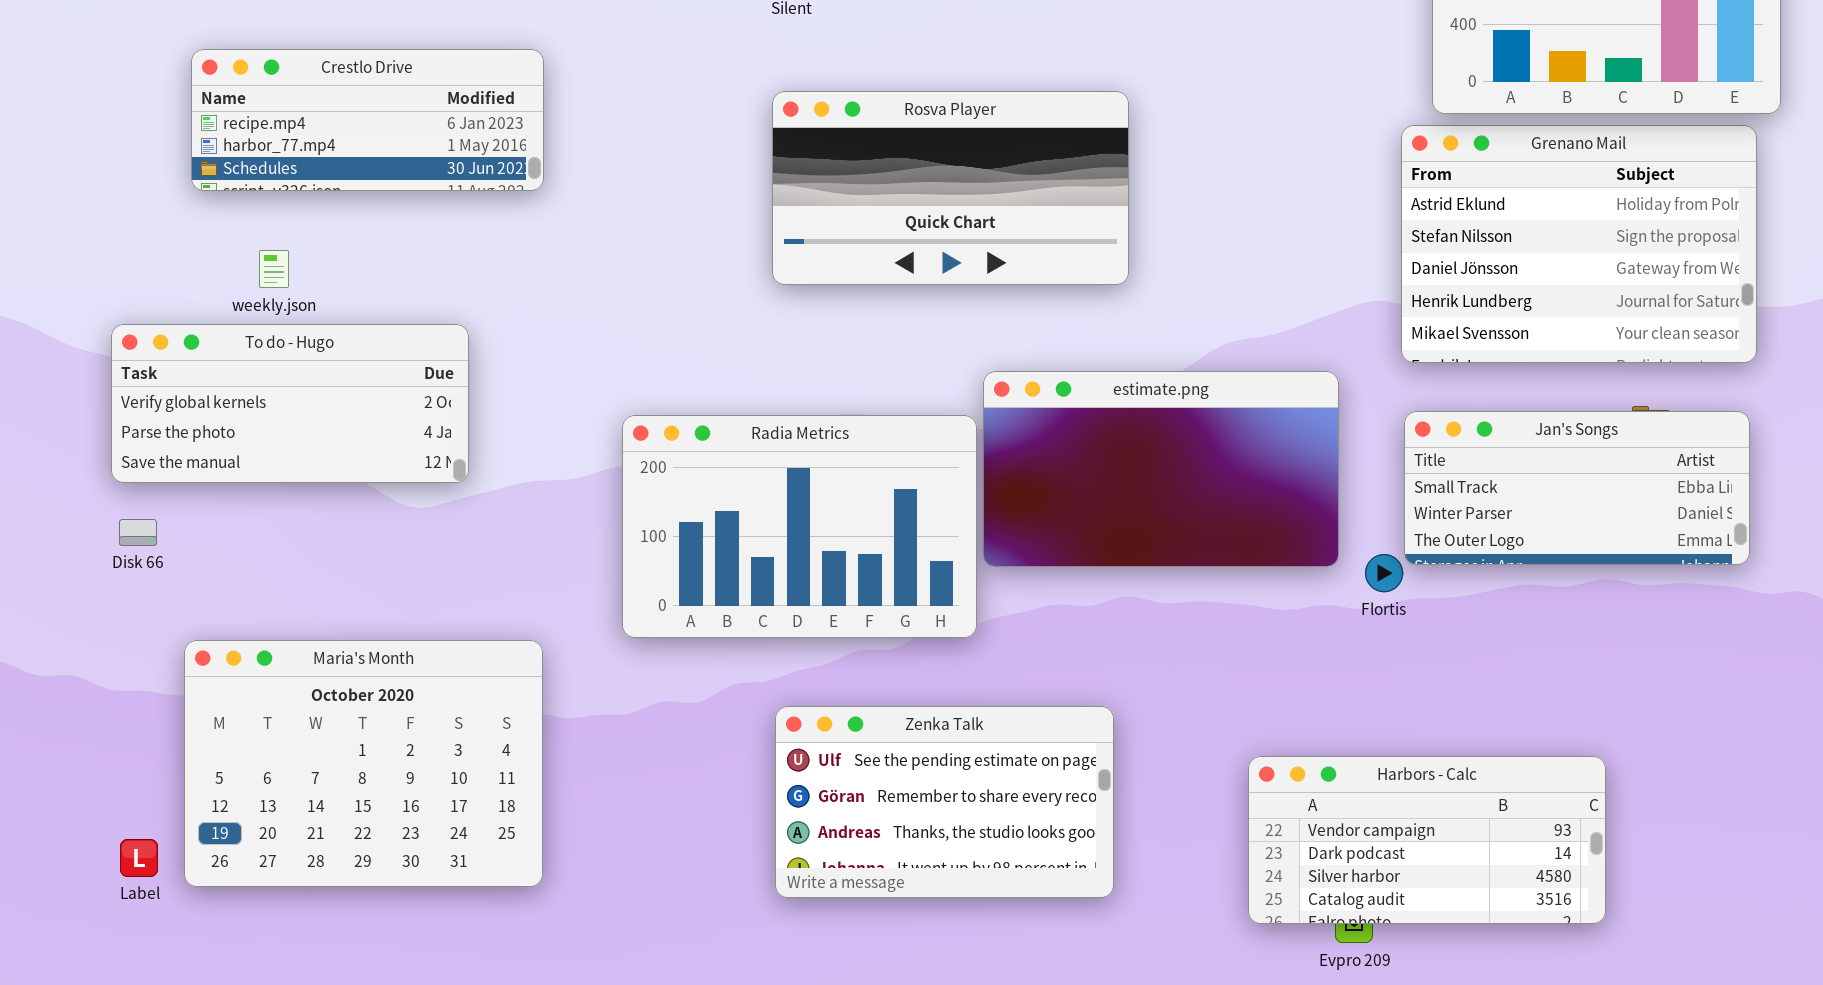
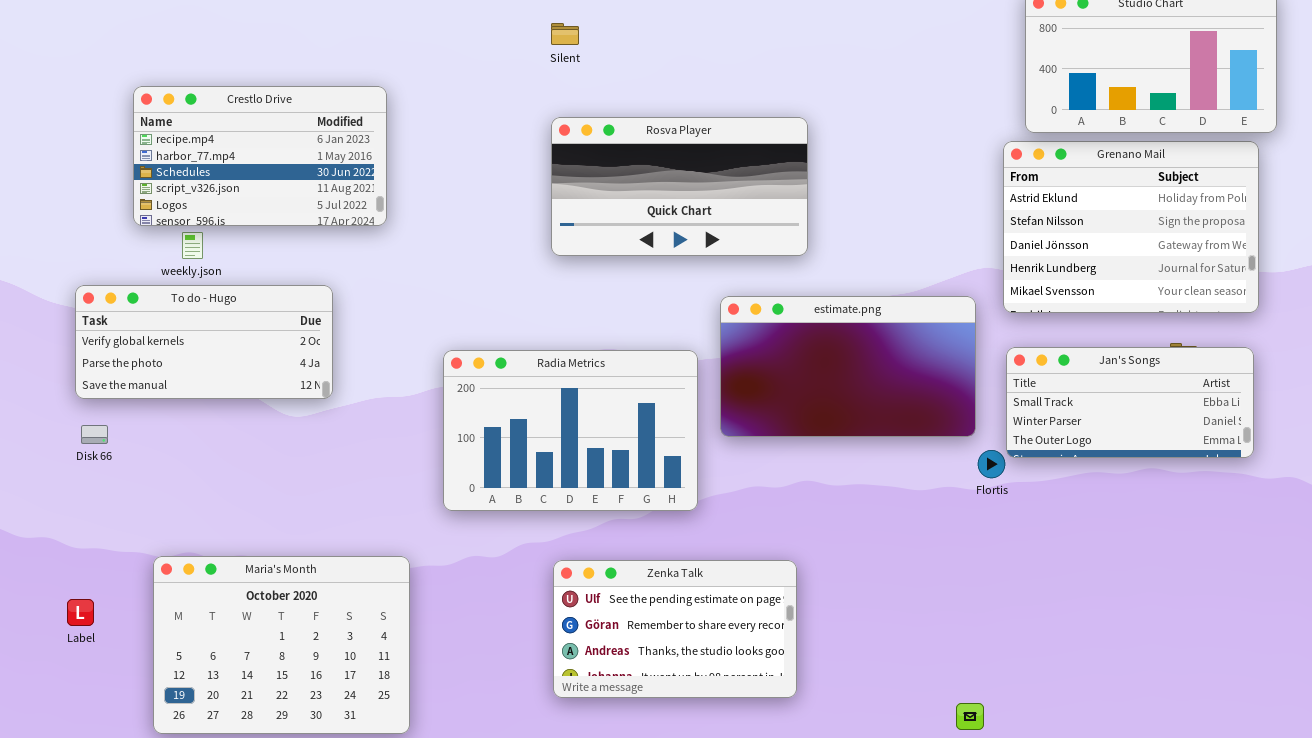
Crestlo Drive: [191,49,544,191] -> [133,86,387,226], resized
estimate.png: [983,371,1339,567] -> [720,296,976,437], moved
Maria's Month: [184,640,543,887] -> [153,556,410,734], moved
Harbors - Calc: [1248,756,1606,924] -> none, closed
Label: [120,839,158,877] -> [67,599,94,626], moved

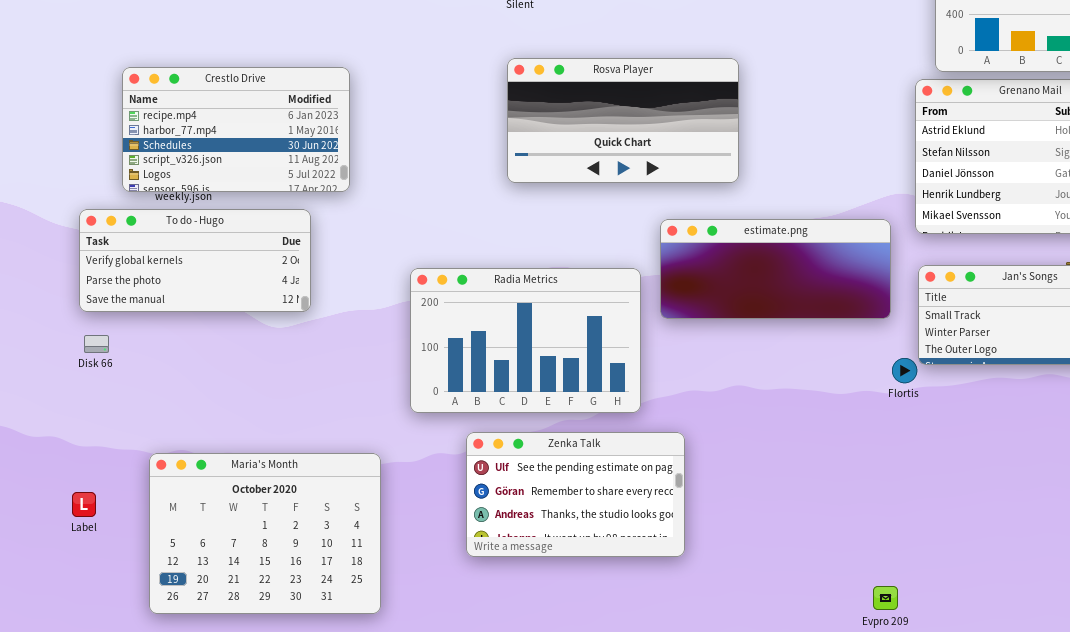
Crestlo Drive: [133,86,387,226] -> [122,67,350,192], moved
estimate.png: [720,296,976,437] -> [660,219,891,319], resized
Zenka Talk: [553,560,797,698] -> [466,432,685,557], moved

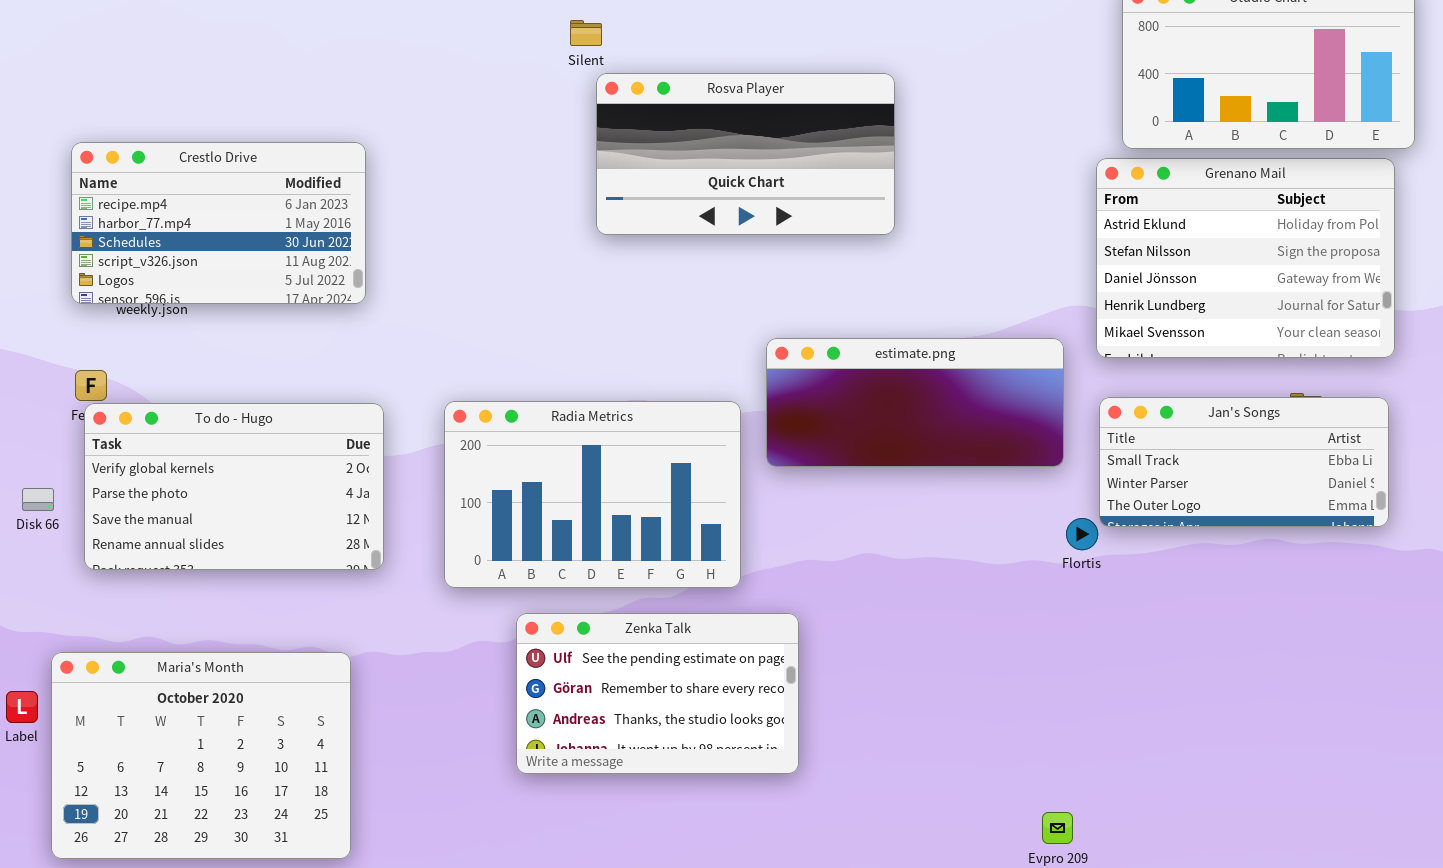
Rosva Player: [507,58,739,183] -> [596,73,895,235], moved
To do - Hugo: [79,209,311,312] -> [84,403,384,570], moved, resized
Maria's Month: [149,453,381,614] -> [51,652,351,859], moved

